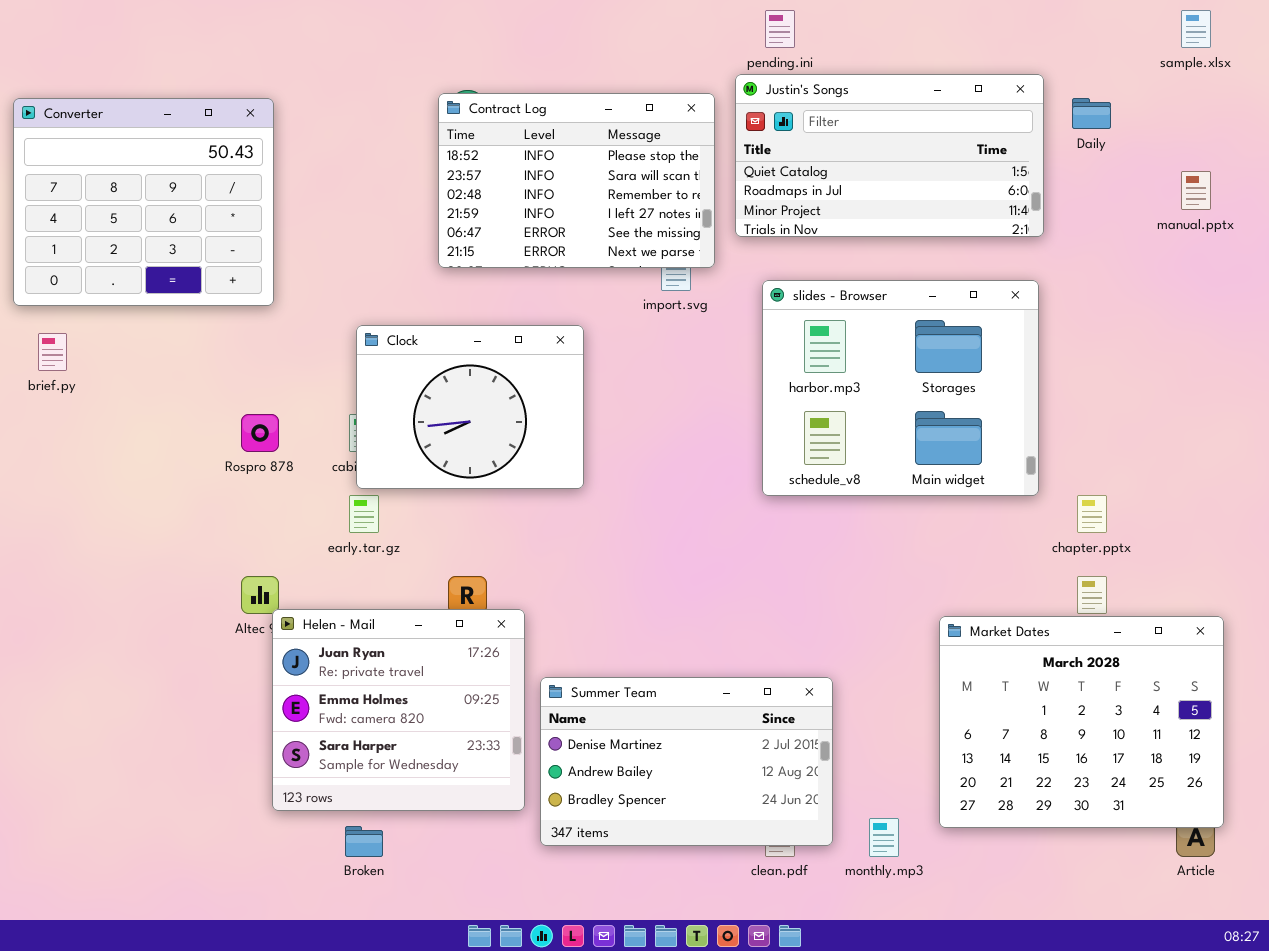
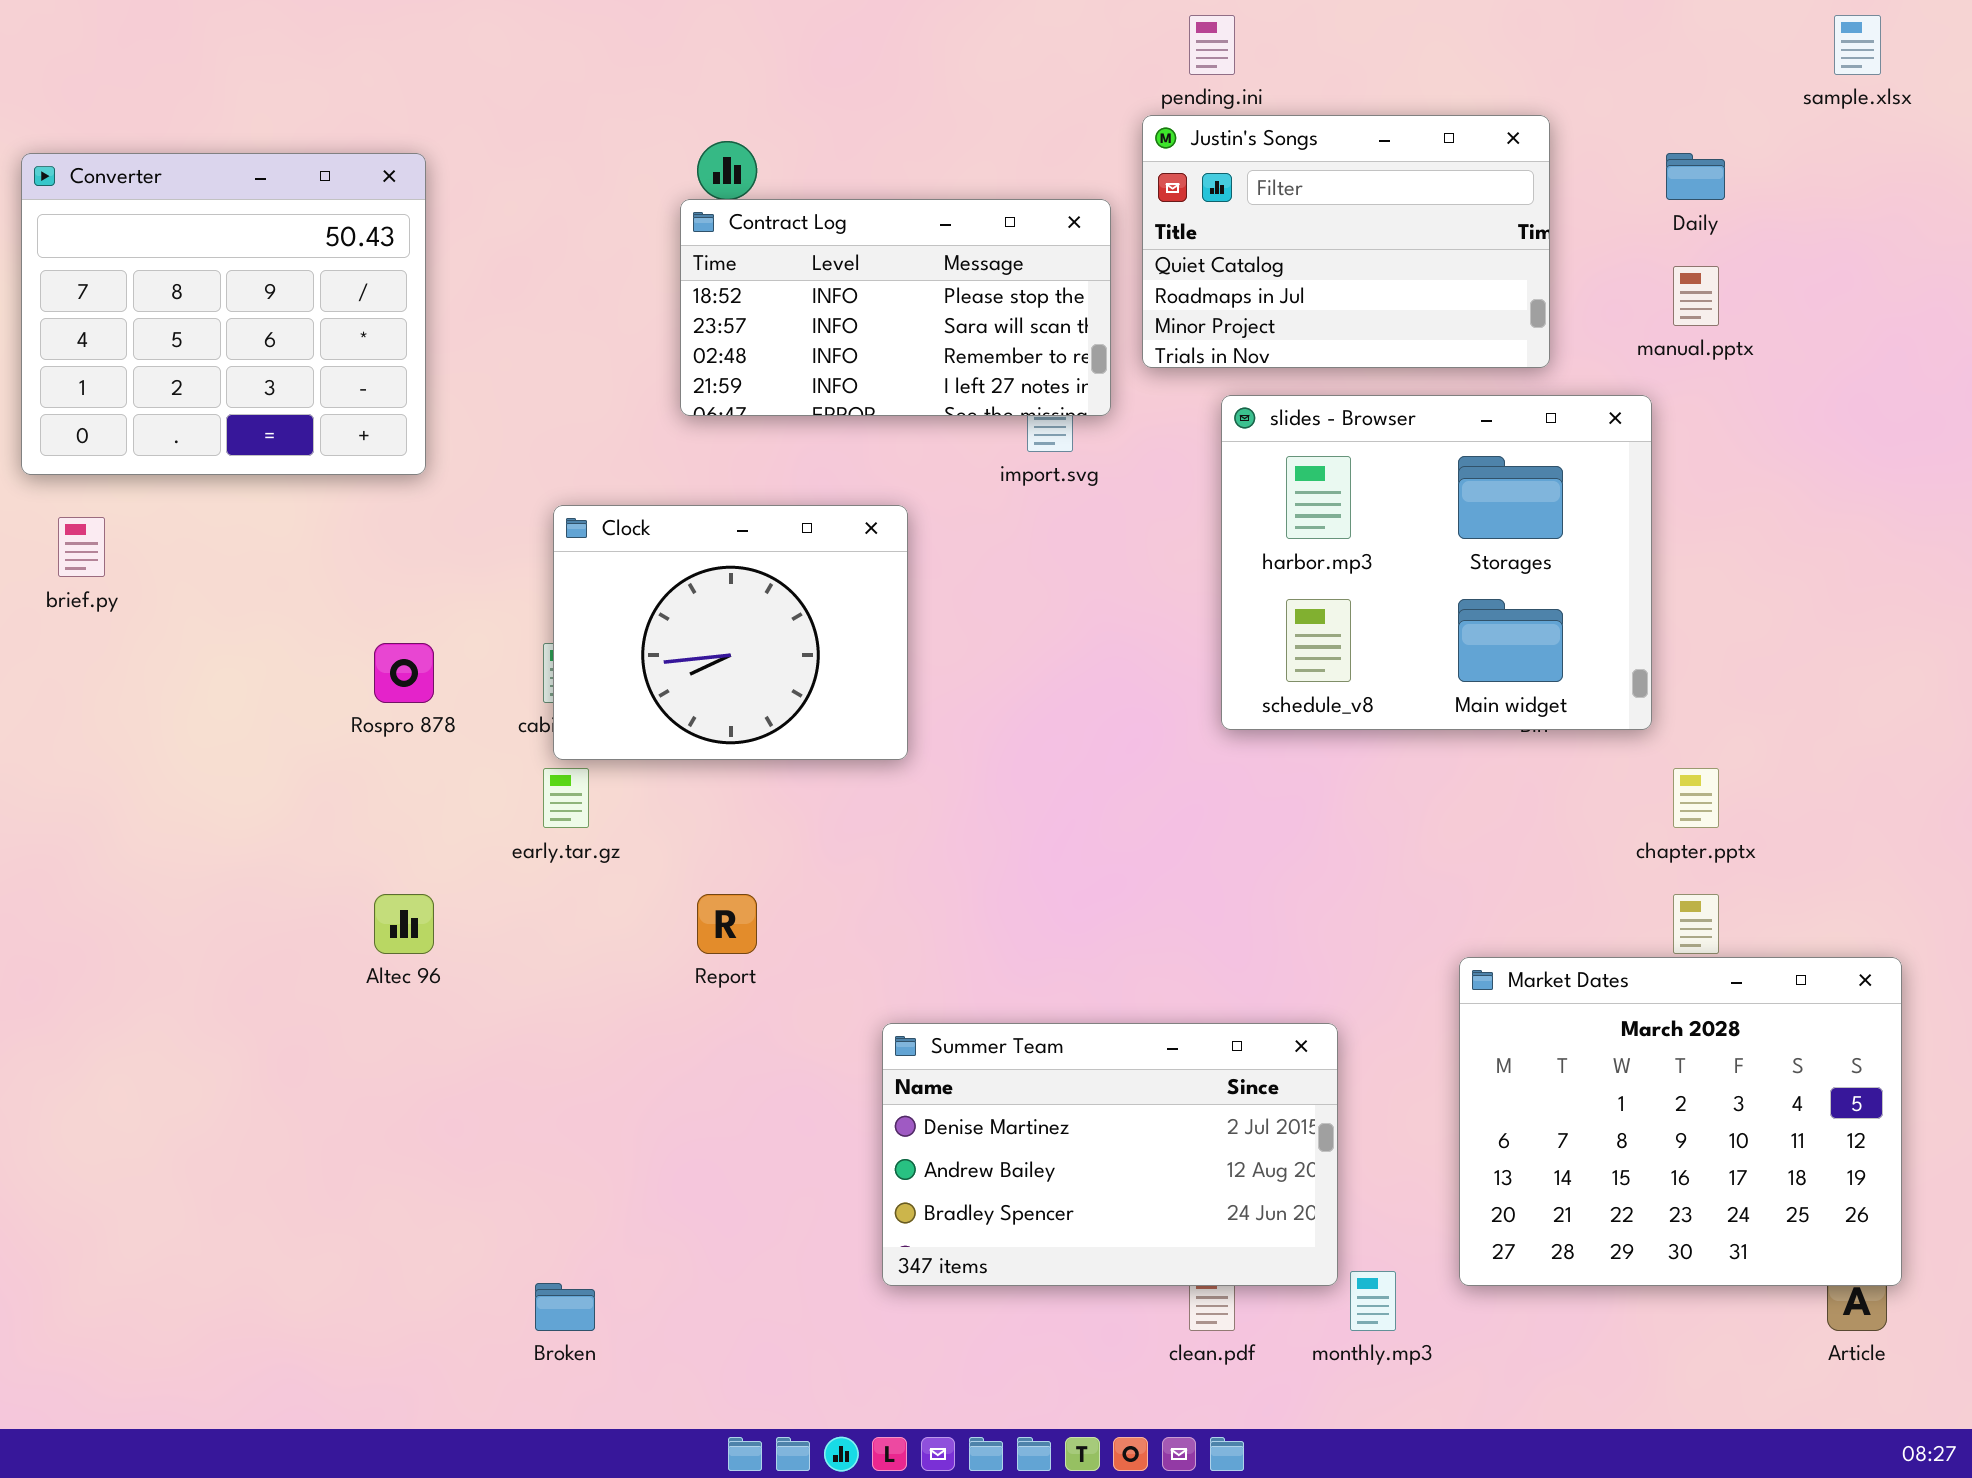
Justin's Songs: [735,74,1044,237] -> [1142,115,1550,368], resized
Contract Log: [438,93,715,268] -> [680,199,1111,416], resized
manual.pptx: [1181,171,1211,210] -> [1673,266,1719,326], moved
slides - Browser: [762,280,1039,496] -> [1221,395,1652,730], moved
Helen - Mail: [272,609,525,811] -> none, closed
Summer Team: [540,677,833,846] -> [882,1023,1338,1286], moved

